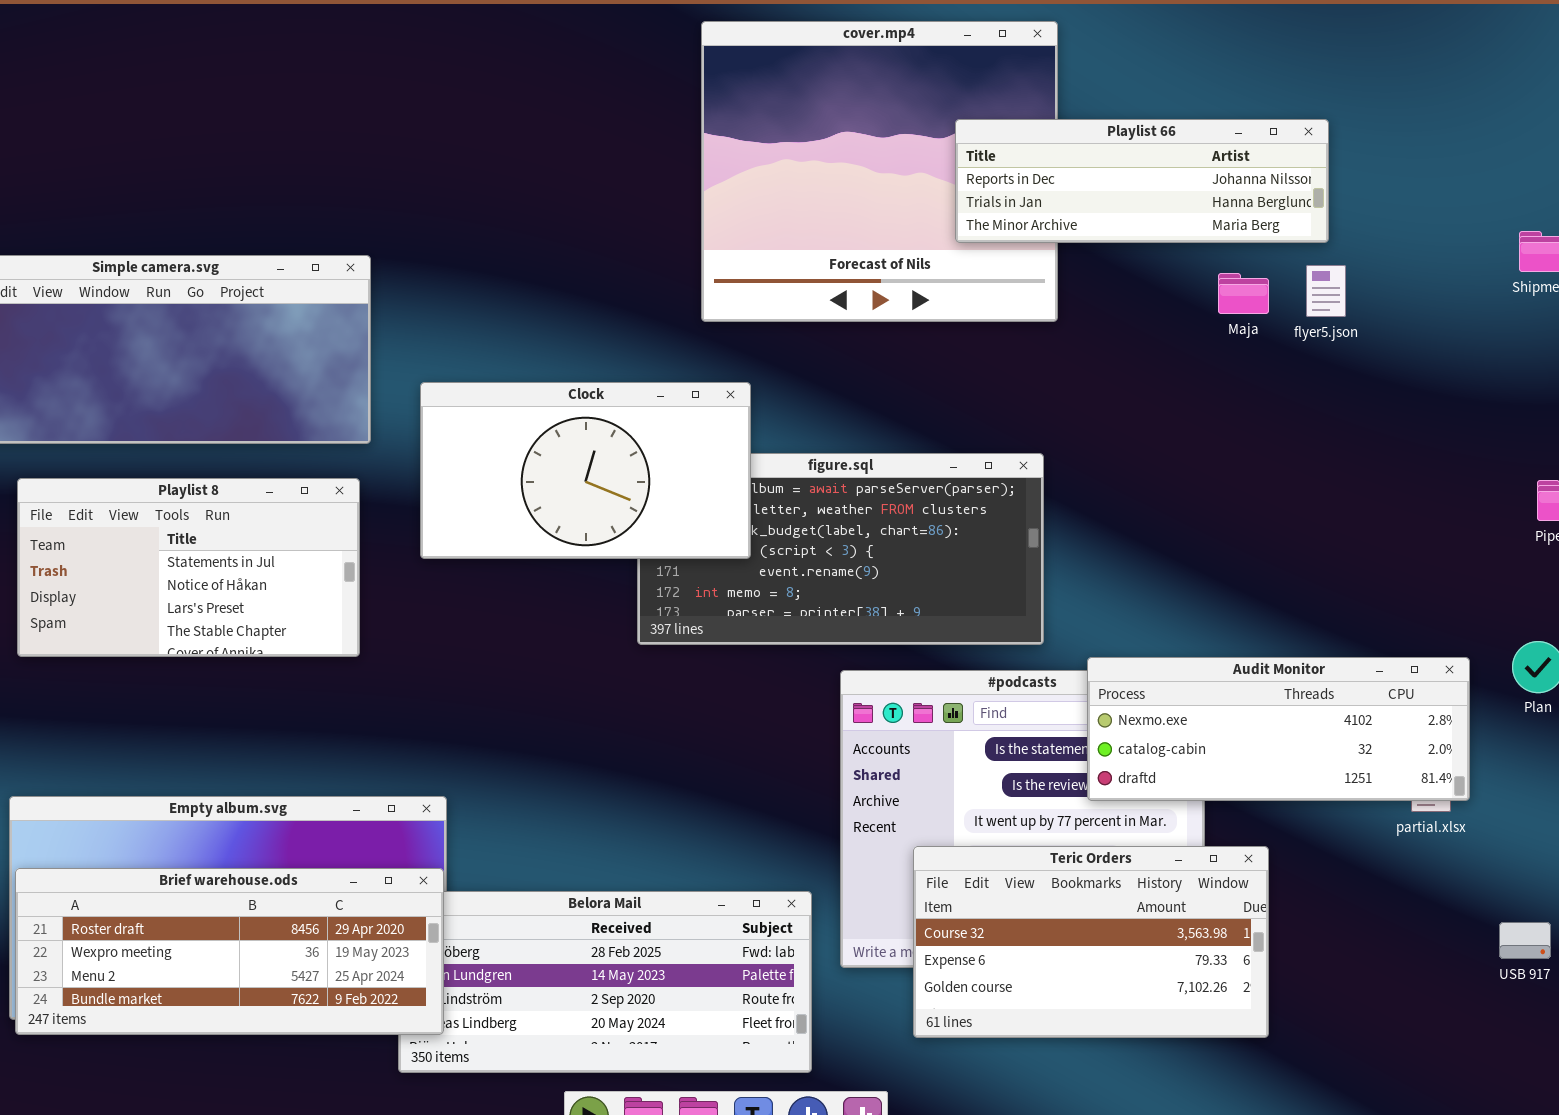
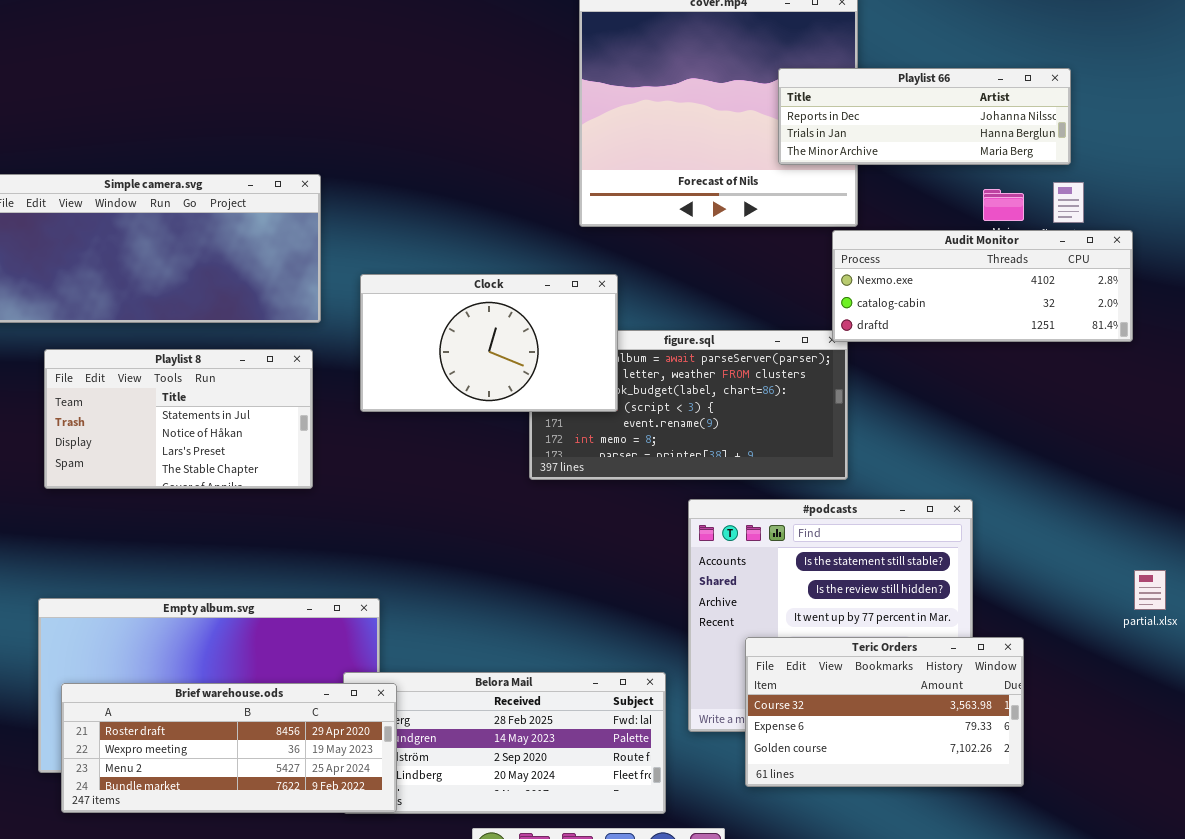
Audit Monitor: [1087,657,1470,801] -> [832,230,1133,342], moved
Brief warehouse.ods: [15,868,444,1035] -> [61,683,397,813], moved

